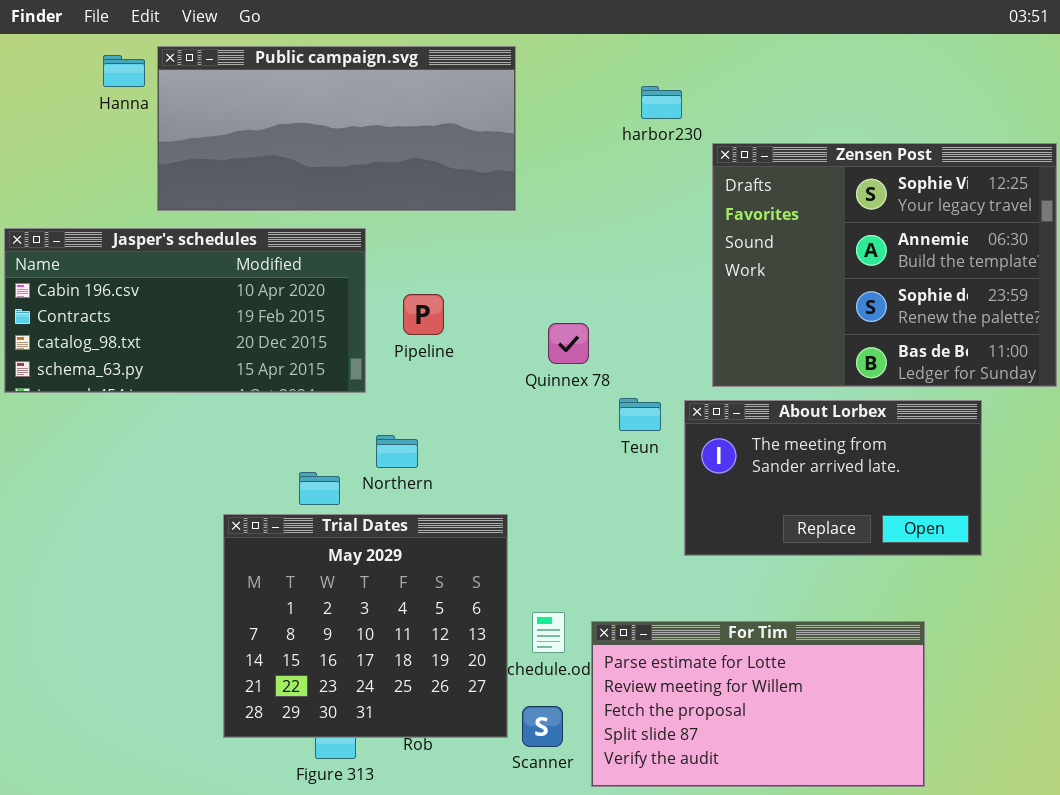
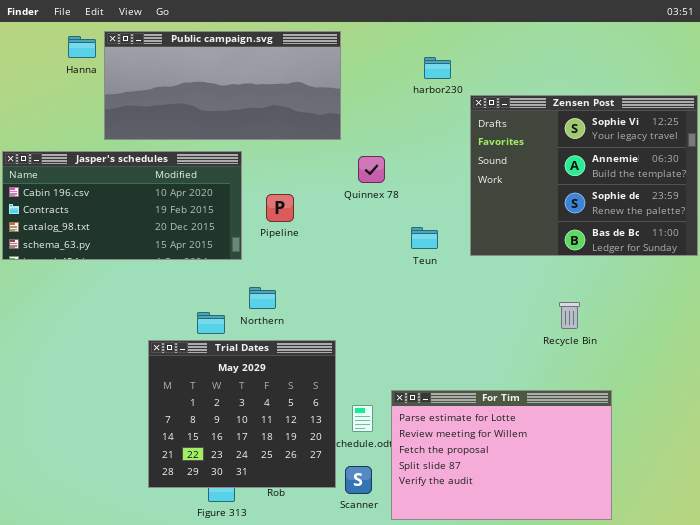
Quinnex 78: [548,323,589,364] -> [358,156,385,183], moved
Teun: [619,398,661,431] -> [411,227,438,249], moved
About Lorbex: [684,400,982,556] -> none, closed
For Tim: [591,621,925,787] -> [391,390,612,520], resized

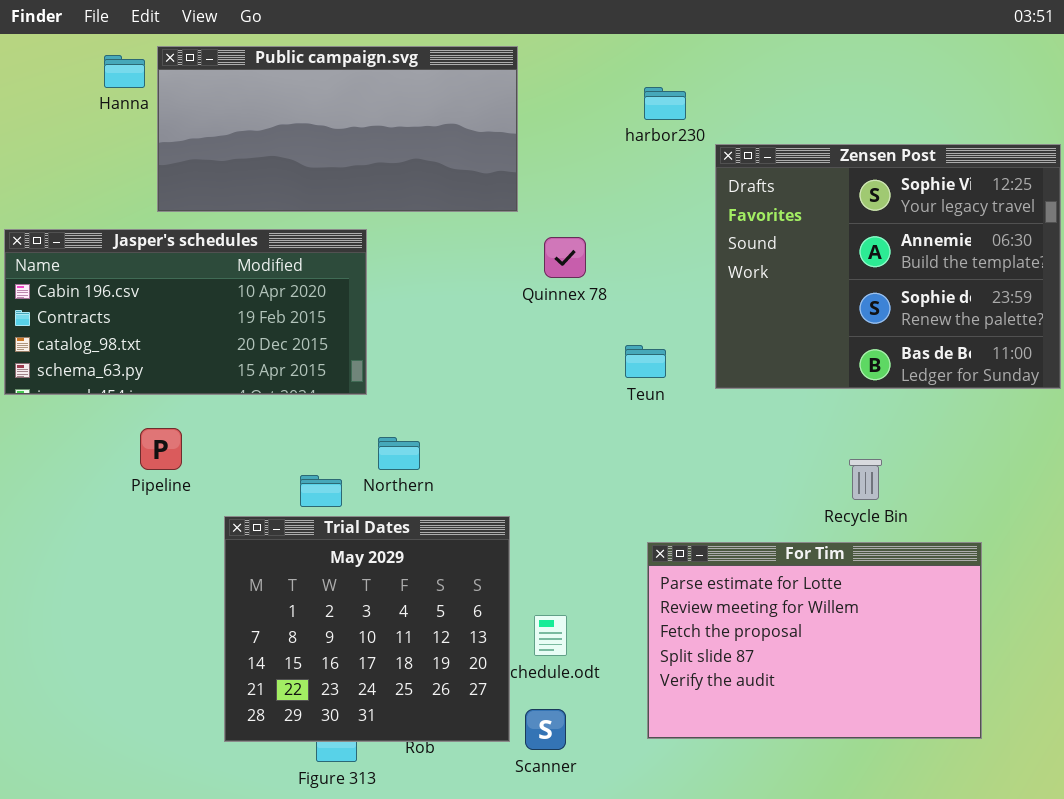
Pipeline: [266,194,294,222] -> [140,428,182,470], moved
For Tim: [391,390,612,520] -> [647,542,982,739], moved

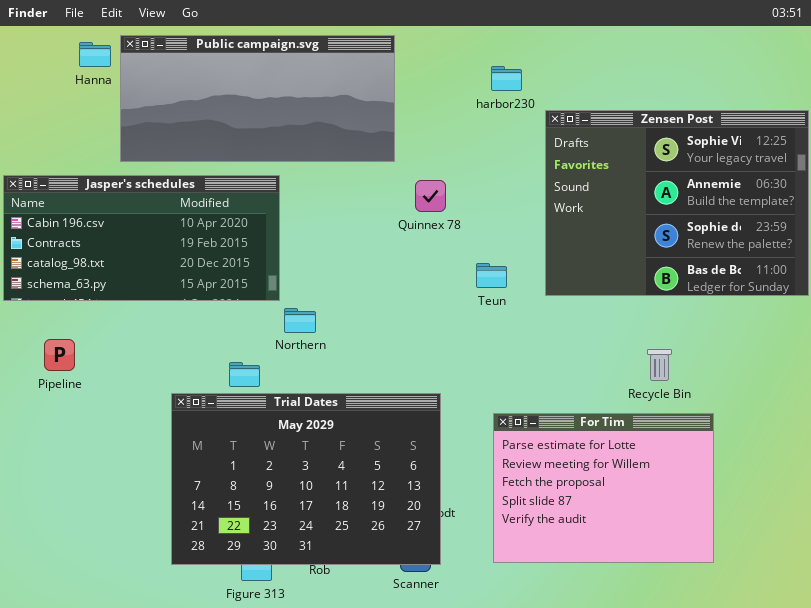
Pipeline: [140,428,182,470] -> [44,339,75,371], moved
Northern: [378,437,420,470] -> [284,308,316,333], moved
Trial Dates: [224,516,510,742] -> [171,393,441,565], resized
For Tim: [647,542,982,739] -> [493,413,714,563], resized

